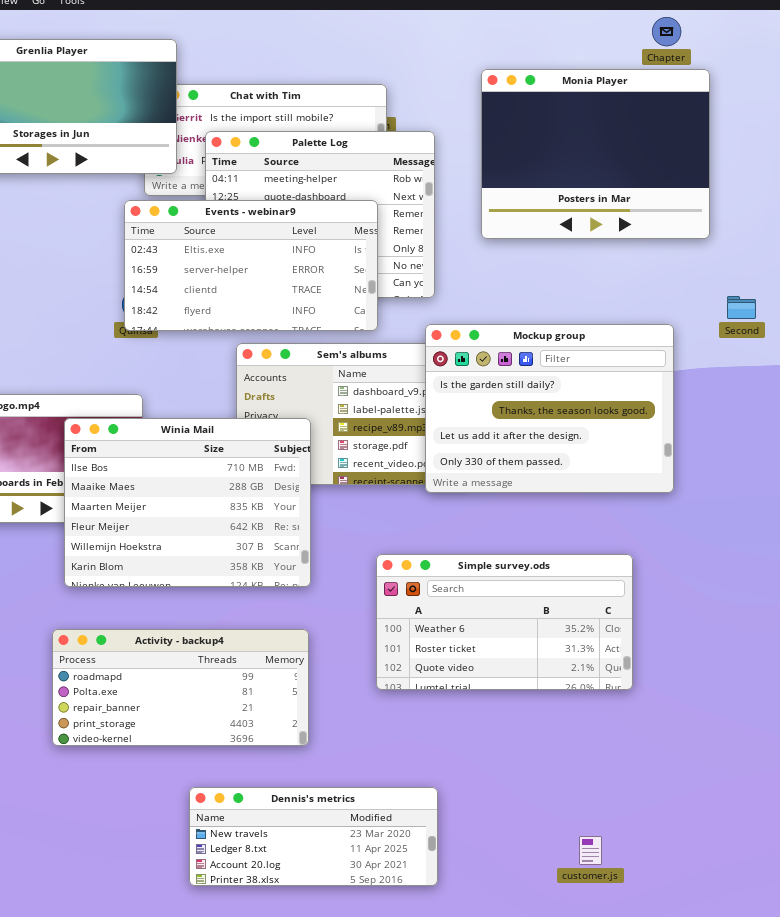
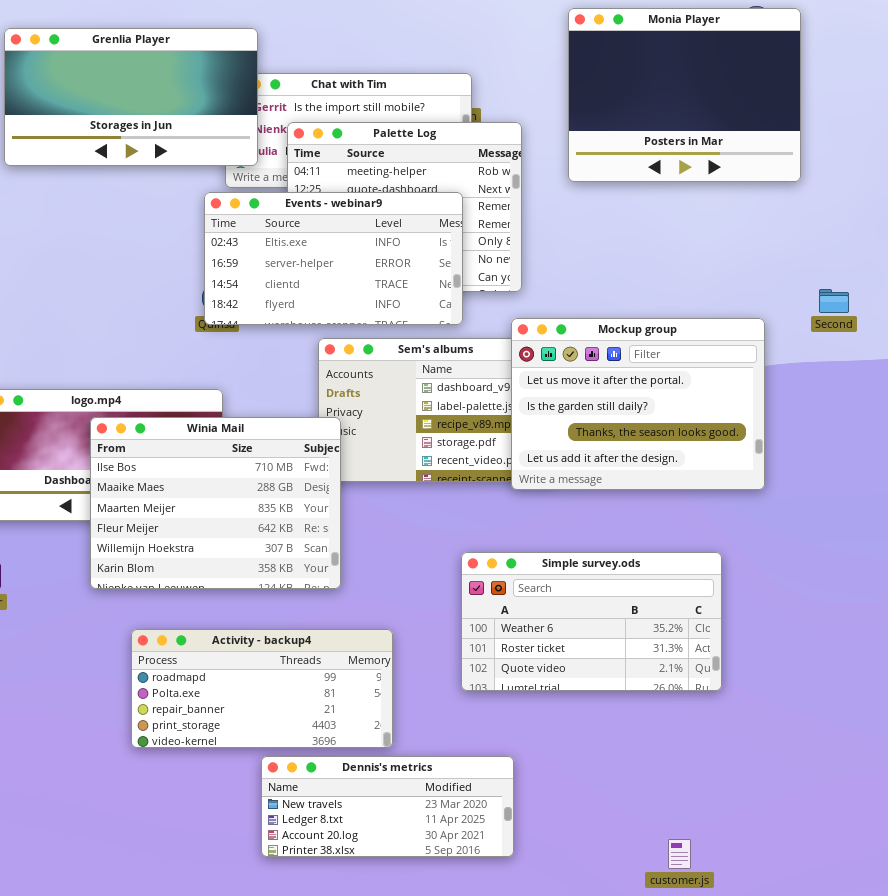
Monia Player: [481,69,710,239] -> [568,8,801,182], moved
Mockup group: [425,324,674,493] -> [511,318,765,490], scrolled up 1 row
Winia Mail: [64,418,311,587] -> [90,417,341,589], moved
Dennis's metrics: [189,787,438,886] -> [261,756,514,857], moved

